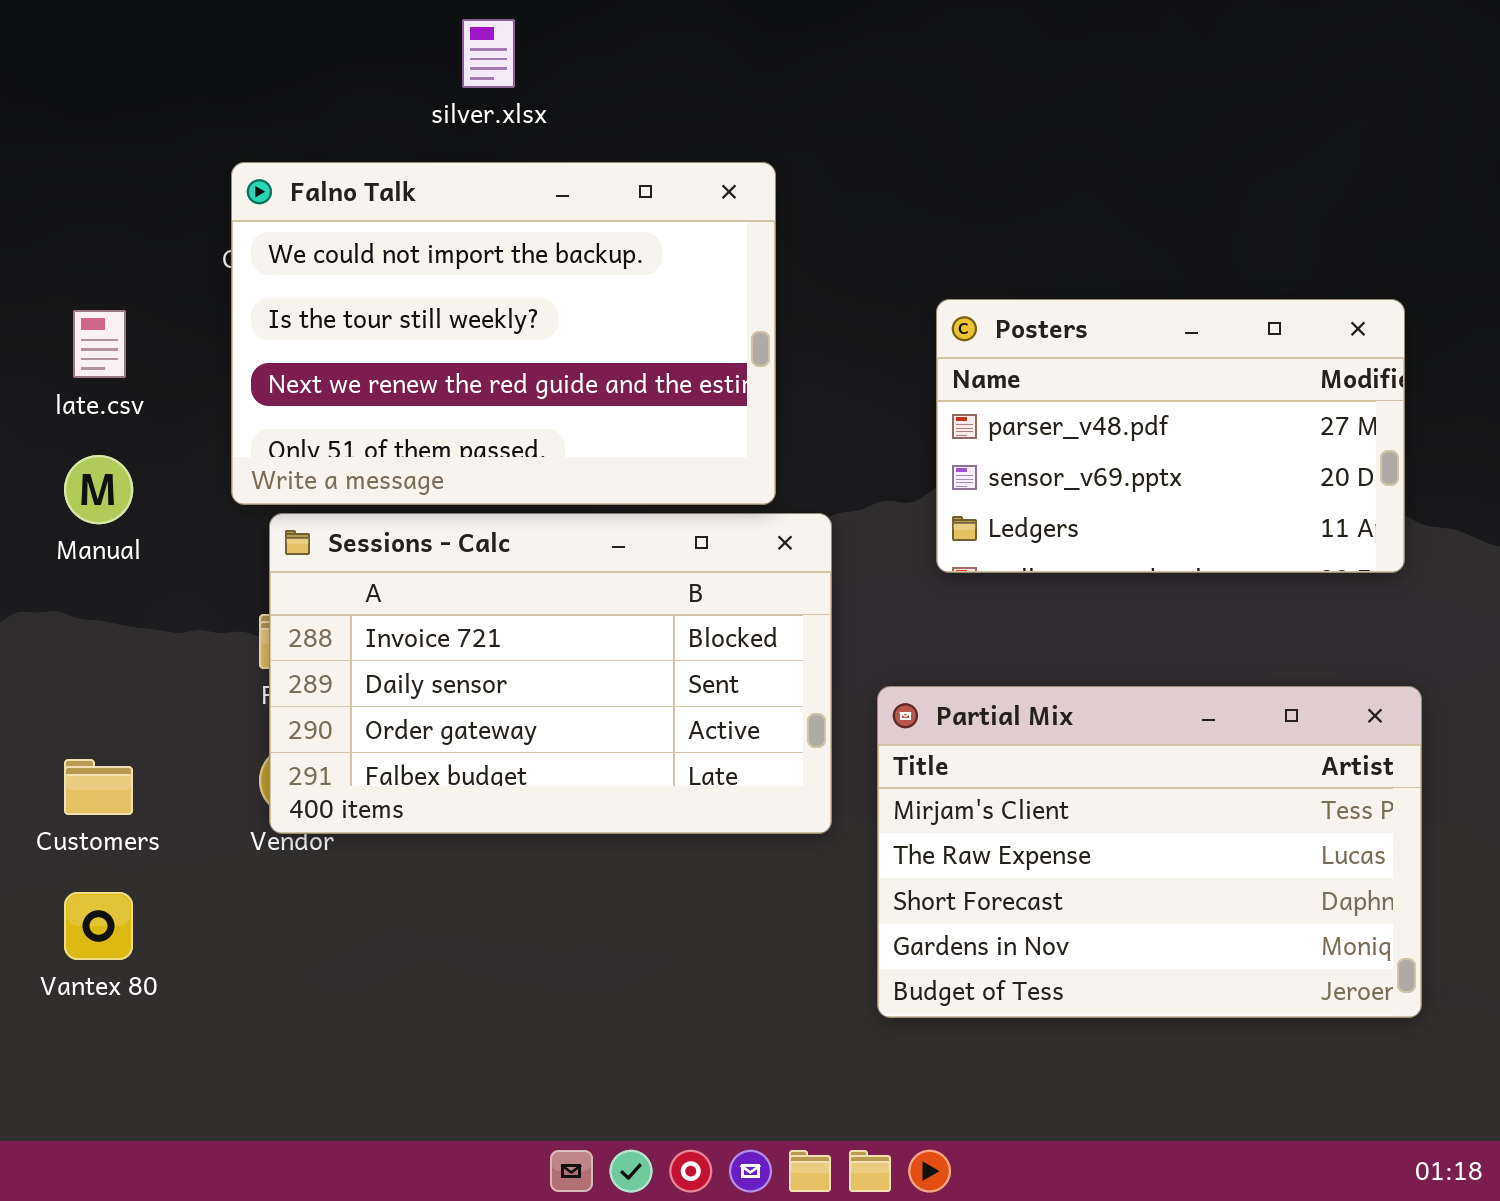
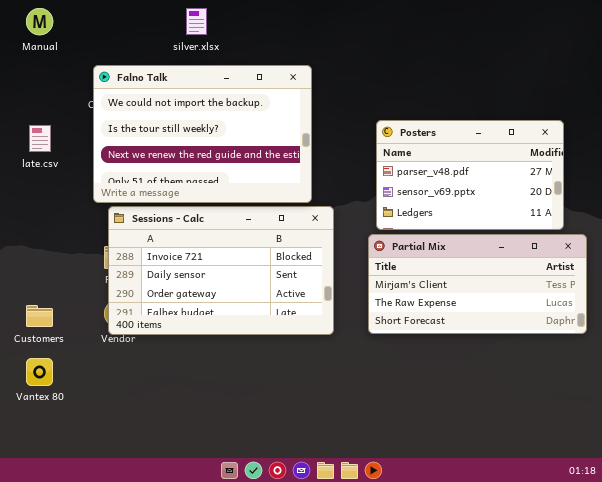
Manual: [64,455,133,524] -> [26,8,53,35], moved
Partial Mix: [877,686,1422,1018] -> [368,234,587,334], moved, resized

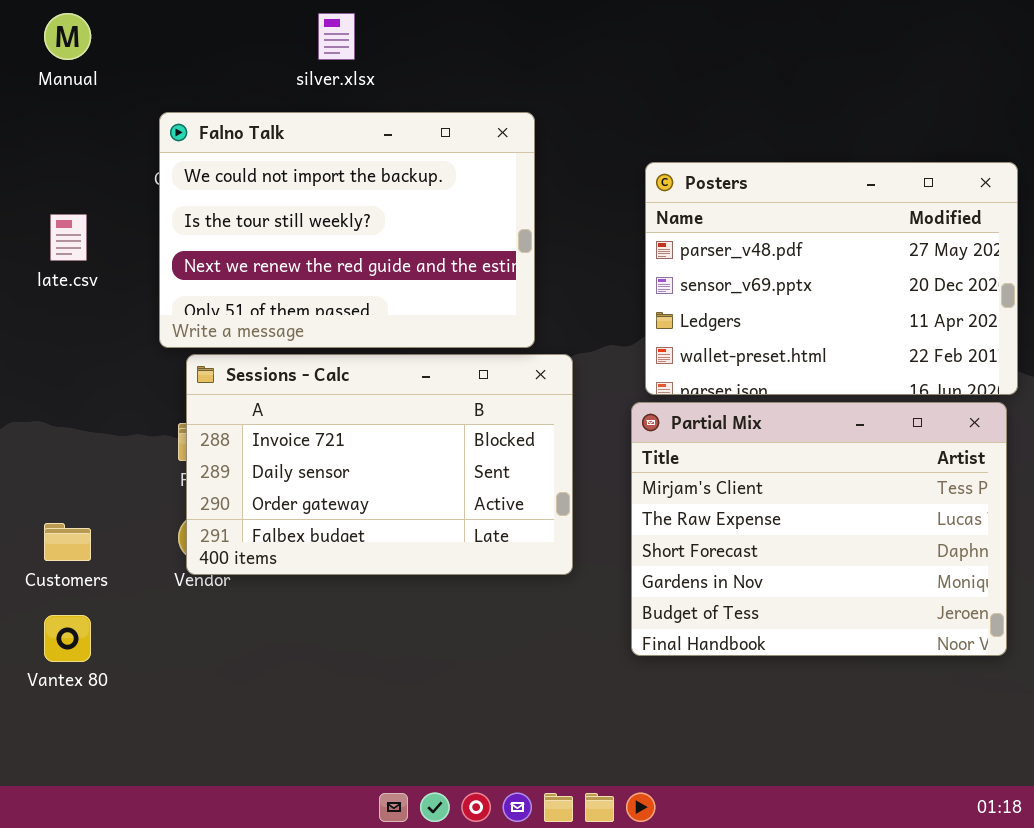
Posters: [376,120,564,230] -> [645,162,1018,395], resized
Partial Mix: [368,234,587,334] -> [631,402,1007,656], resized

